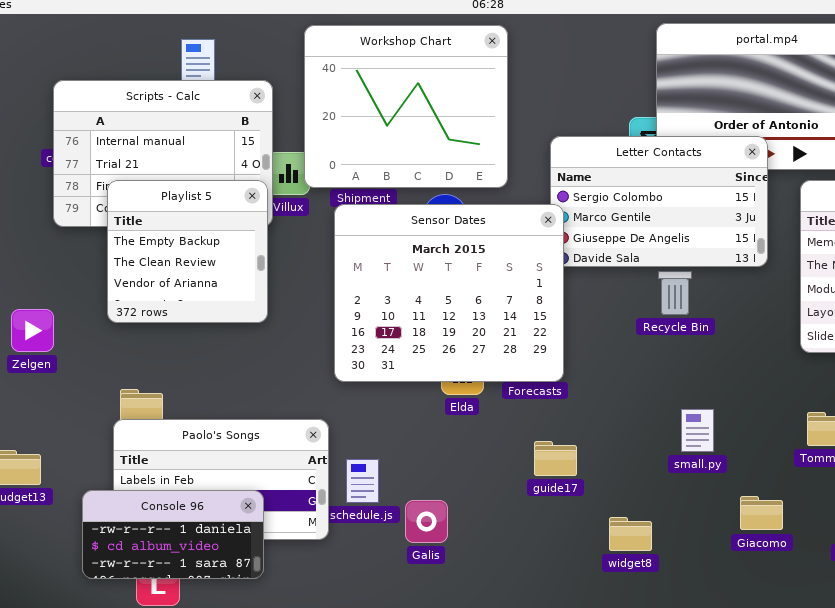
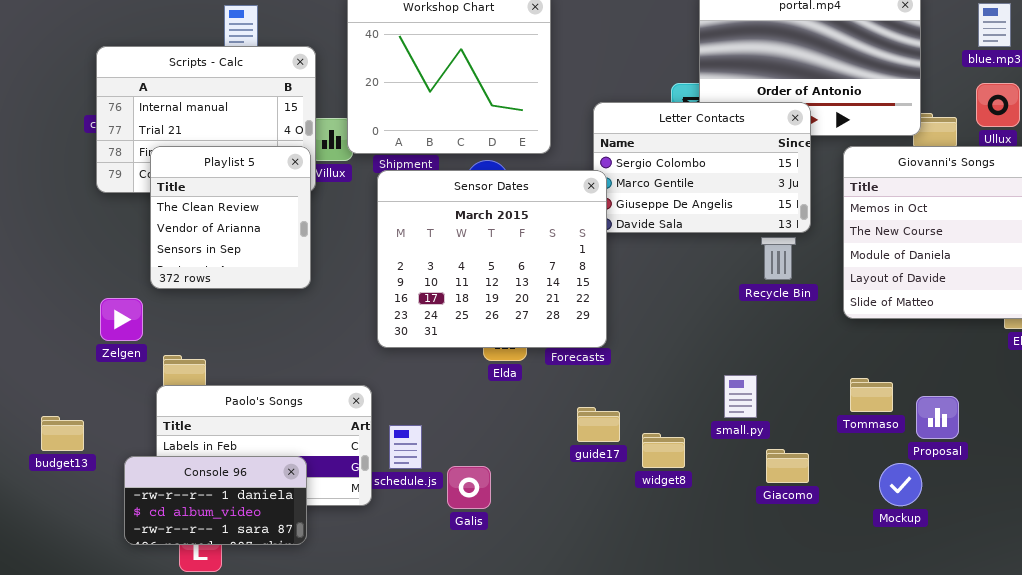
Playlist 5: [107,180,268,323] -> [150,146,311,289], scrolled down 1 row
Recycle Bin: [658,271,692,315] -> [761,237,796,280], moved
Zelgen: [11,309,54,352] -> [100,298,143,341], moved
Giacomo: [740,496,783,530] -> [766,449,809,483], moved
widget8: [609,517,652,551] -> [642,433,685,468], moved

